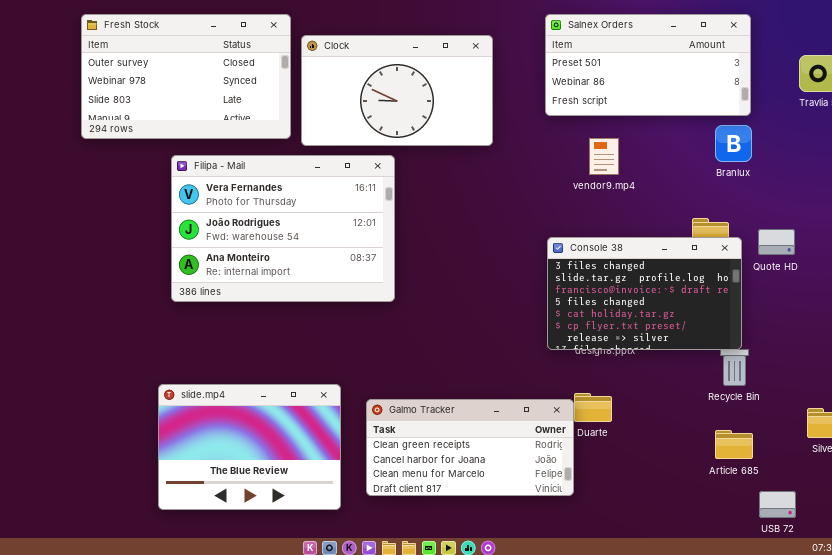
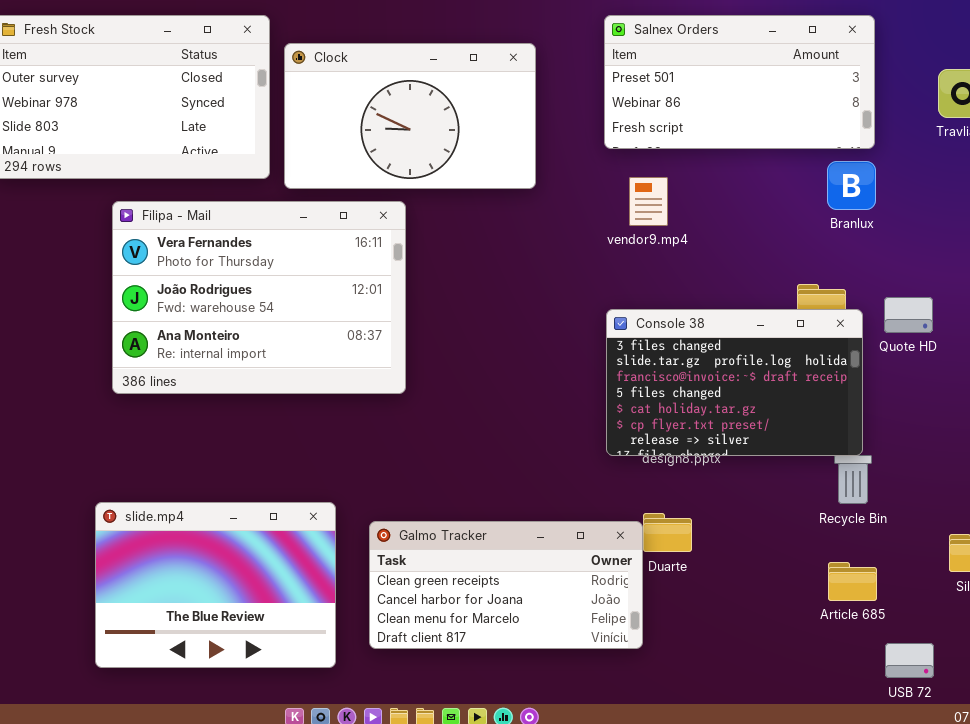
vendor9.mp4: [589,138,619,175] -> [629,177,668,226], moved

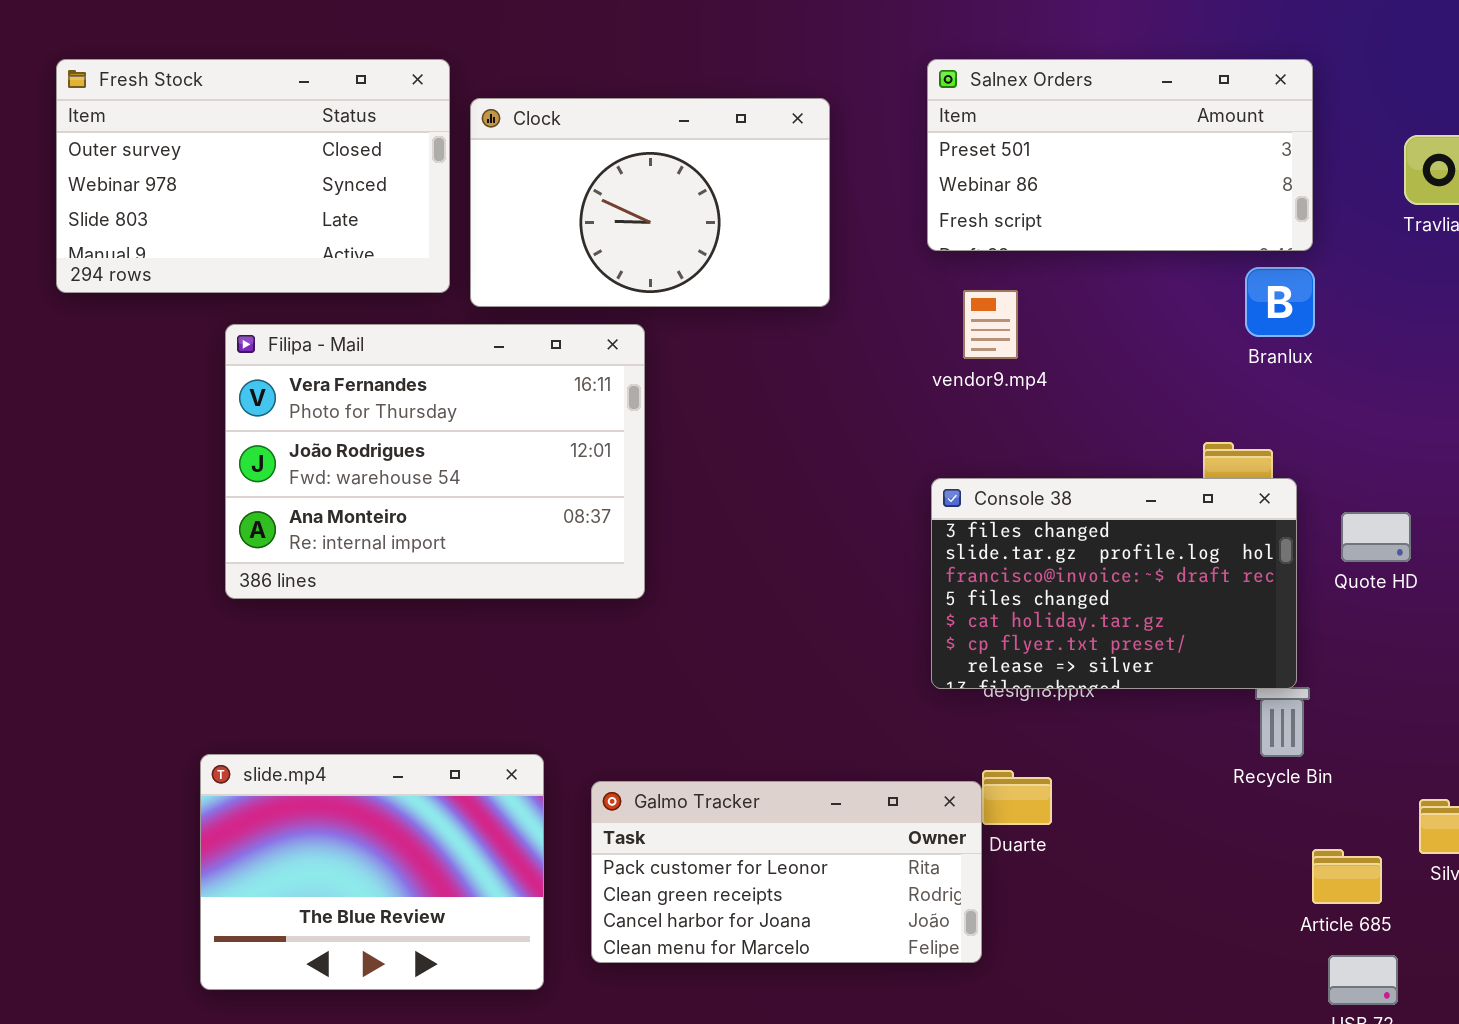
Quote HD: [884,297,933,333] -> [1341,512,1411,562], moved
Galmo Tracker: [369,521,643,649] -> [591,781,982,963], scrolled up 1 row
Article 685: [828,562,877,601] -> [1312,849,1382,904], moved

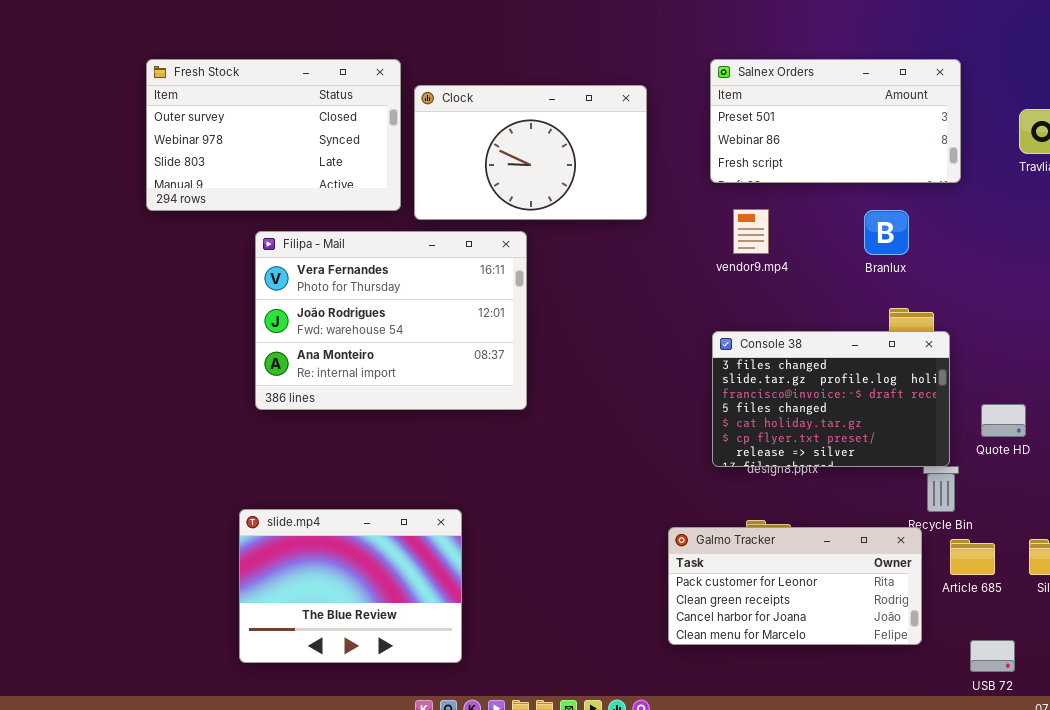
Branlux: [1245,267,1315,337] -> [864,210,909,255], moved
Quote HD: [1341,512,1411,562] -> [981,404,1026,437], moved
Galmo Tracker: [591,781,982,963] -> [668,527,922,645], moved
Article 685: [1312,849,1382,904] -> [950,539,995,575], moved

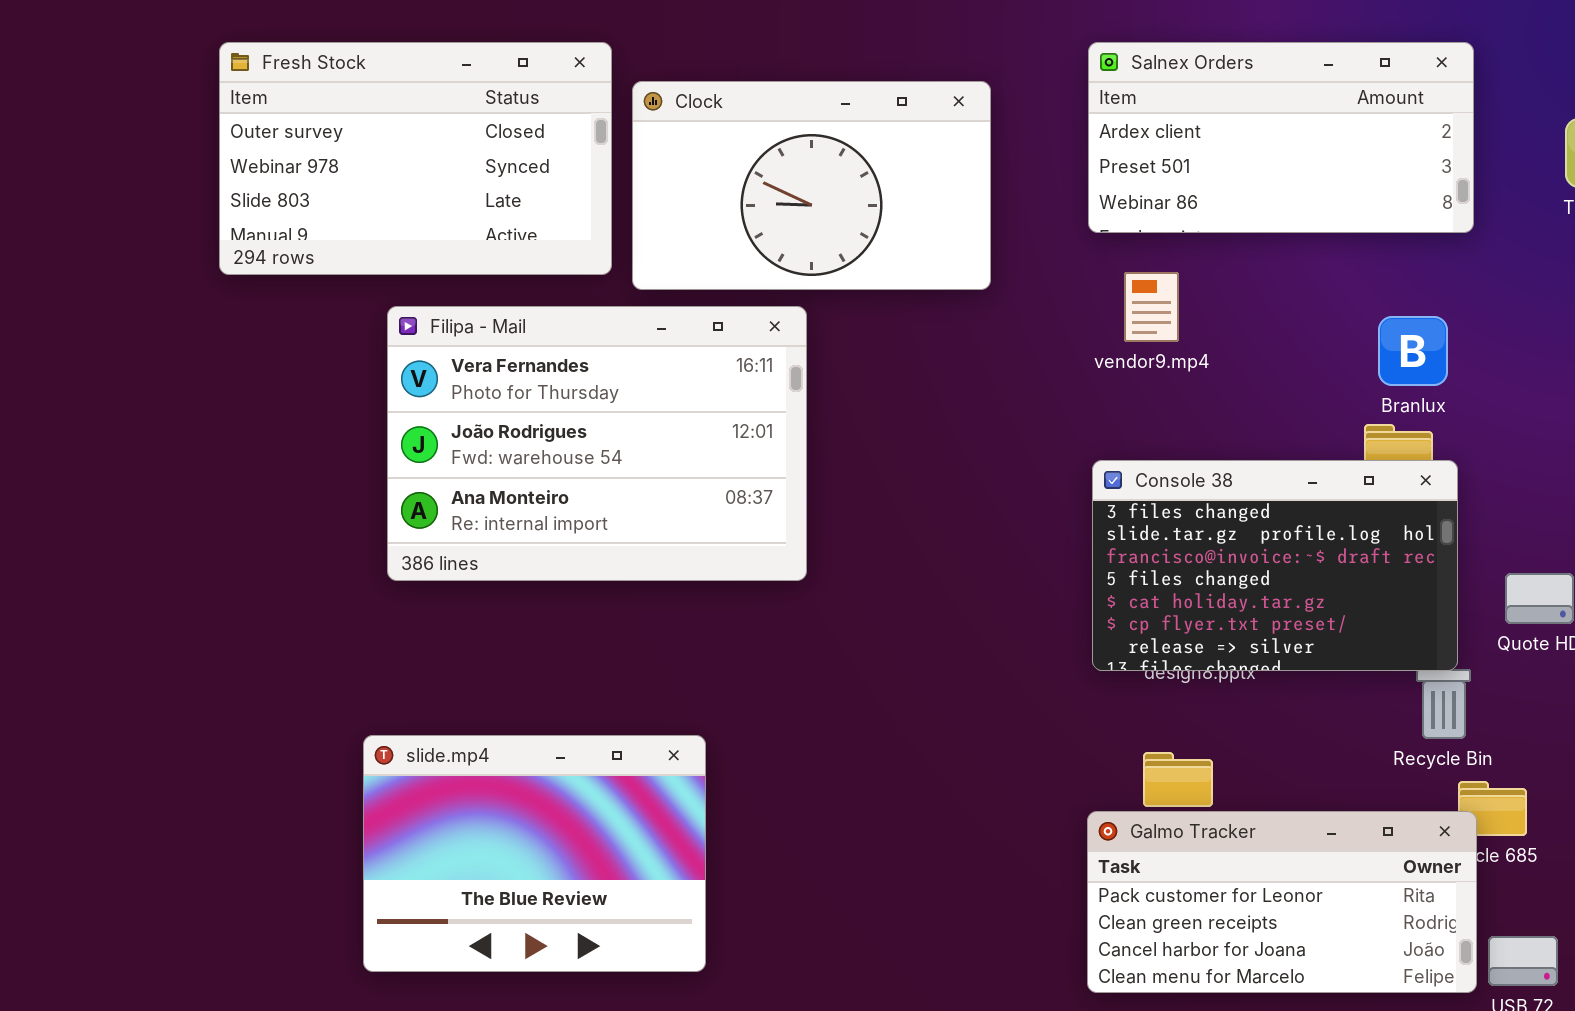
Salnex Orders: [710,59,961,183] -> [1088,42,1474,233], scrolled up 1 row
Branlux: [864,210,909,255] -> [1378,316,1448,386], moved
Galmo Tracker: [668,527,922,645] -> [1087,811,1477,993], moved

